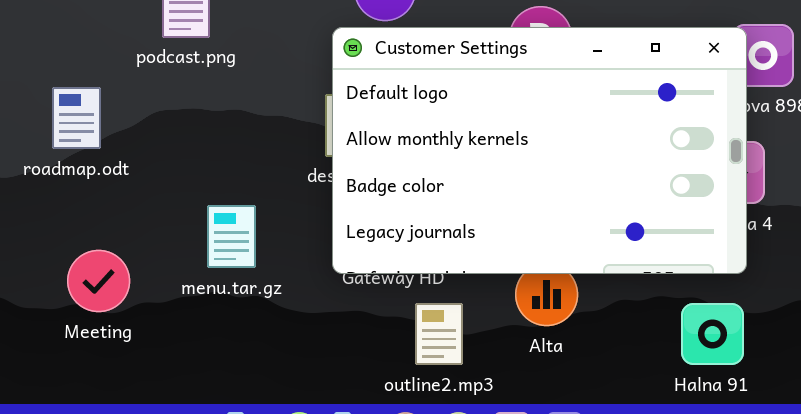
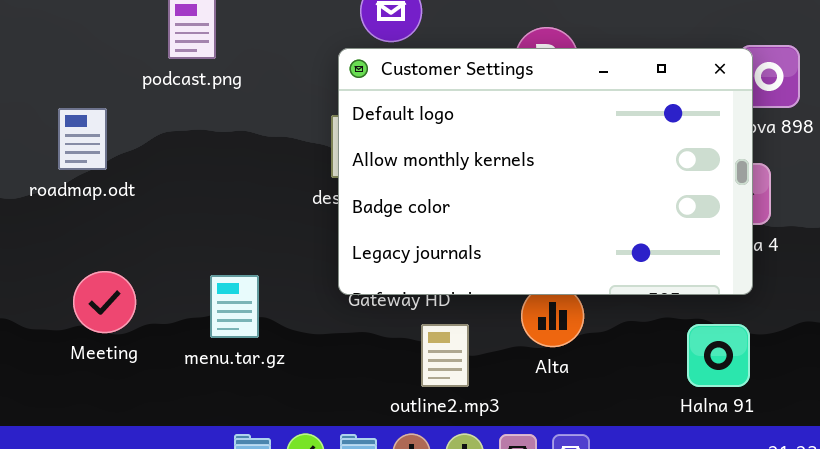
menu.tar.gz: [207,205,256,268] -> [210,275,259,338], moved

